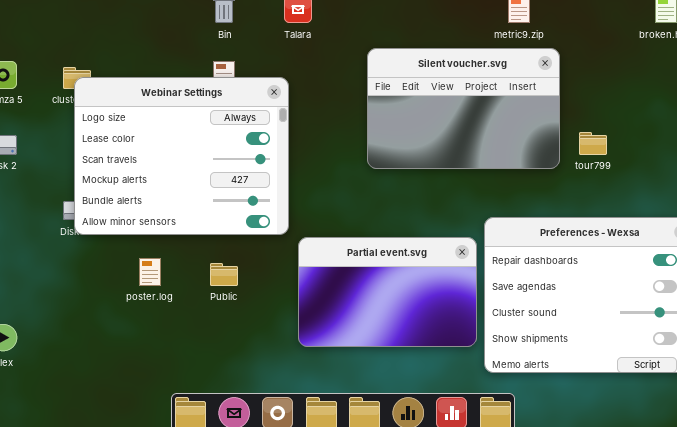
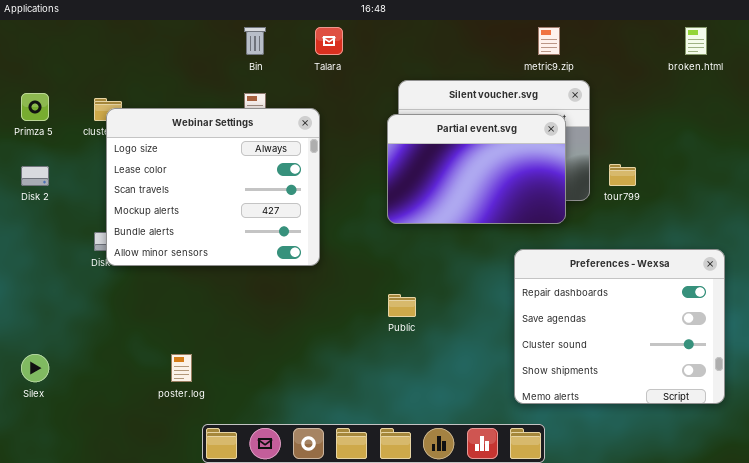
Partial event.svg: [298,237,477,347] -> [387,114,566,224], moved
poster.log: [139,258,161,286] -> [171,354,192,382], moved
Public: [210,263,238,286] -> [388,294,416,317], moved

